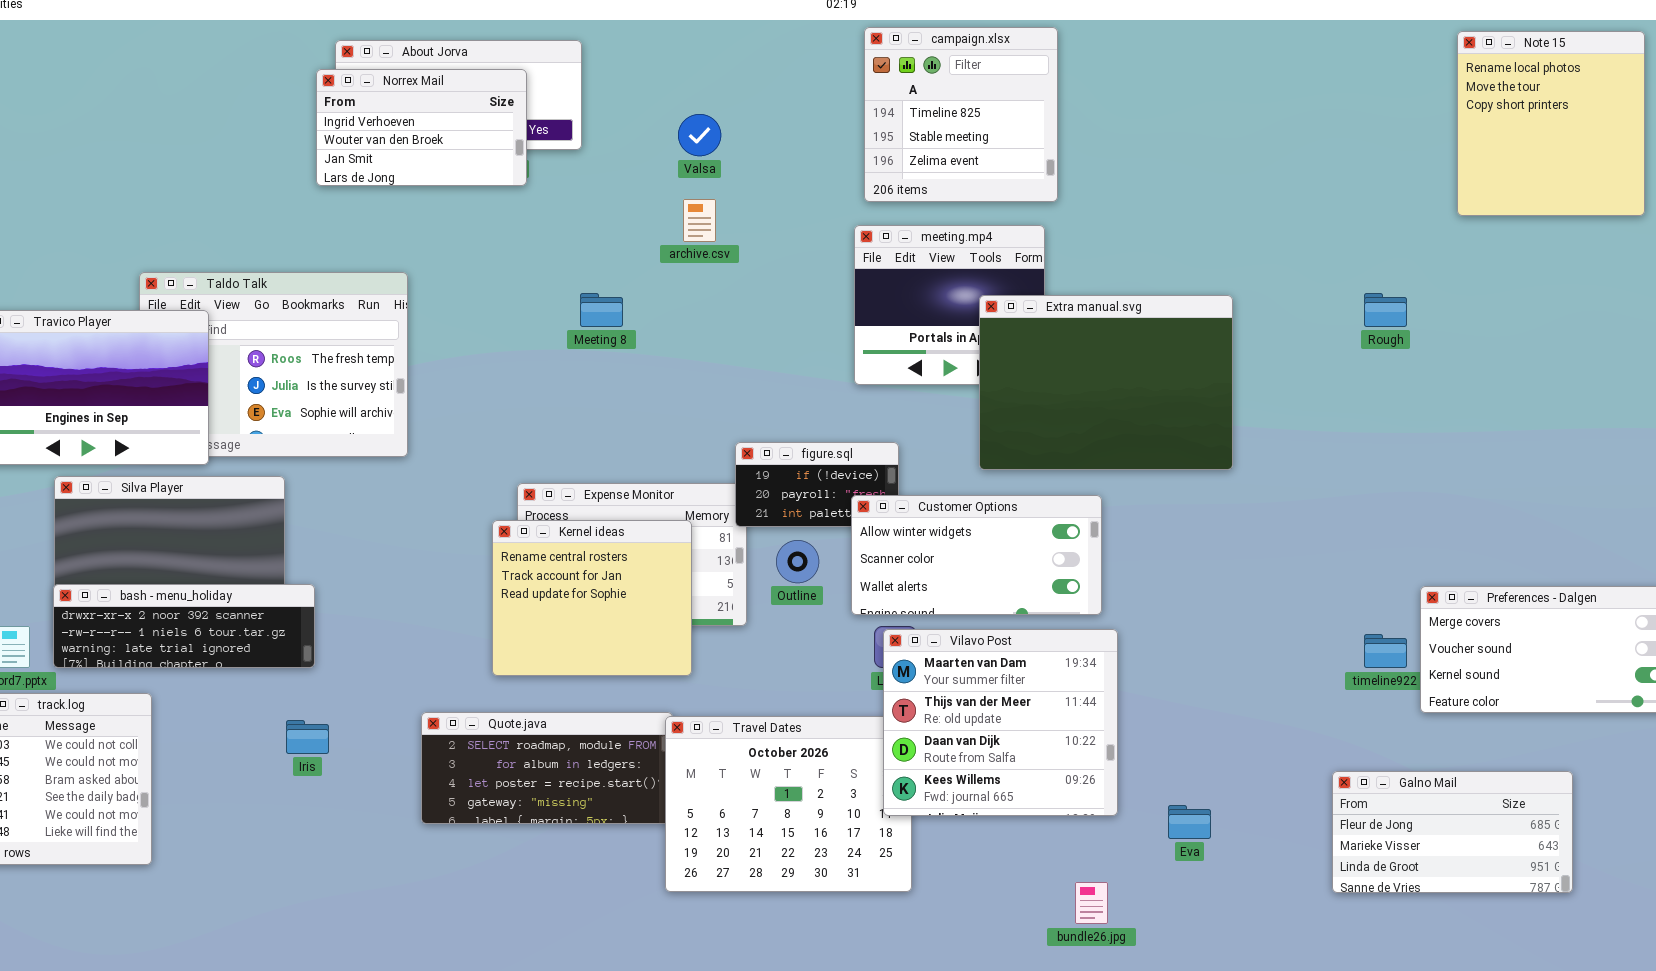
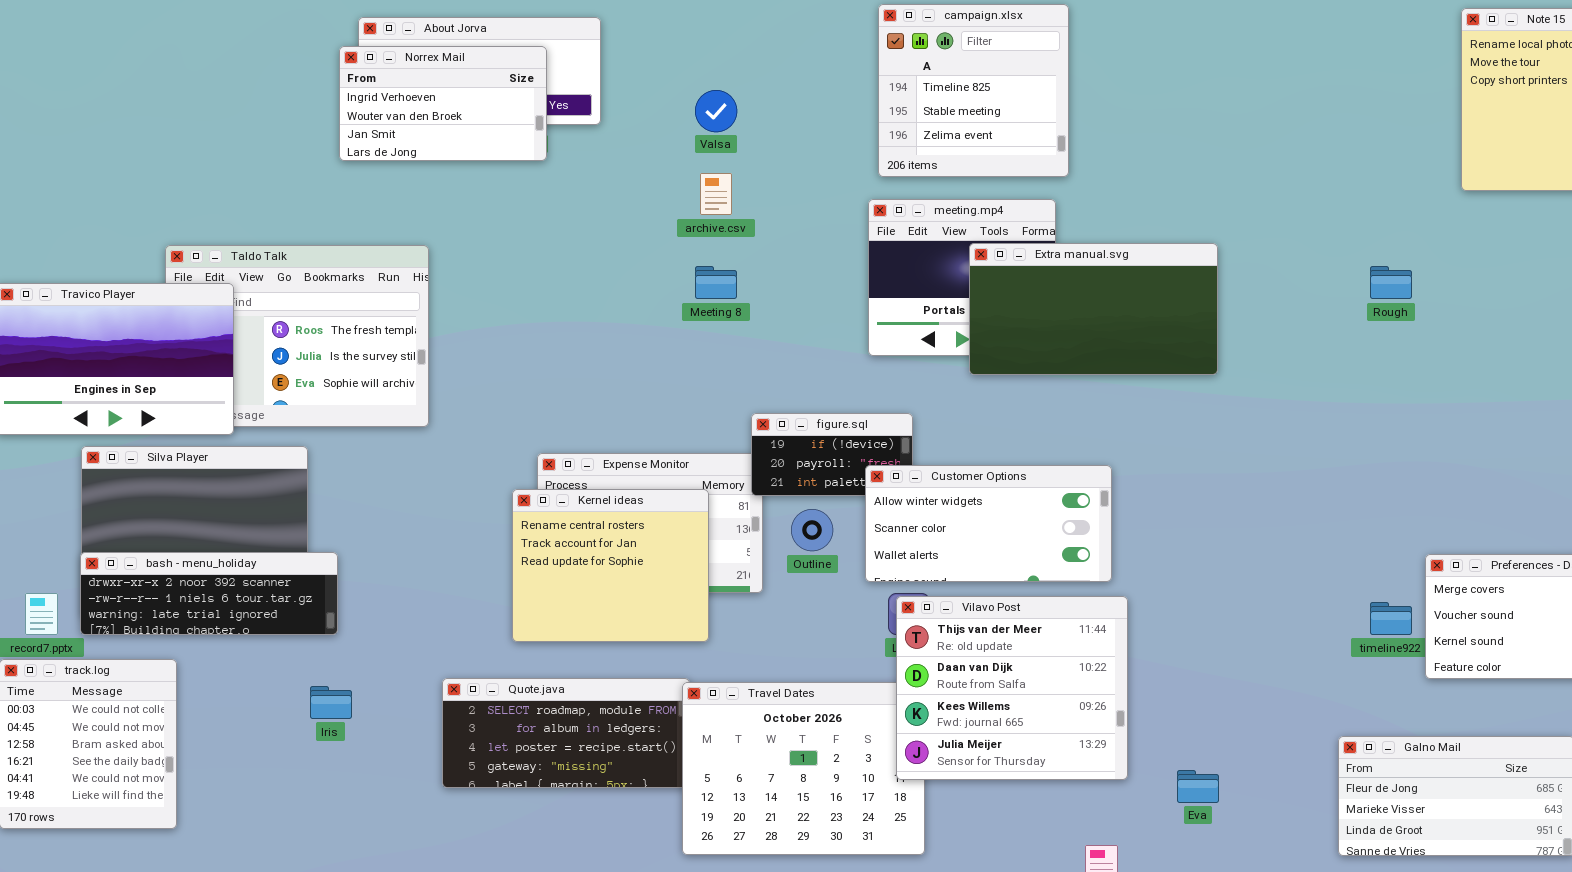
Meeting 8: [580,293,623,327] -> [695,266,737,299], moved
Extra manual.svg: [979,295,1233,470] -> [969,243,1218,375], moved, resized
Vilavo Post: [883,629,1118,816] -> [896,596,1128,780], scrolled down 1 row

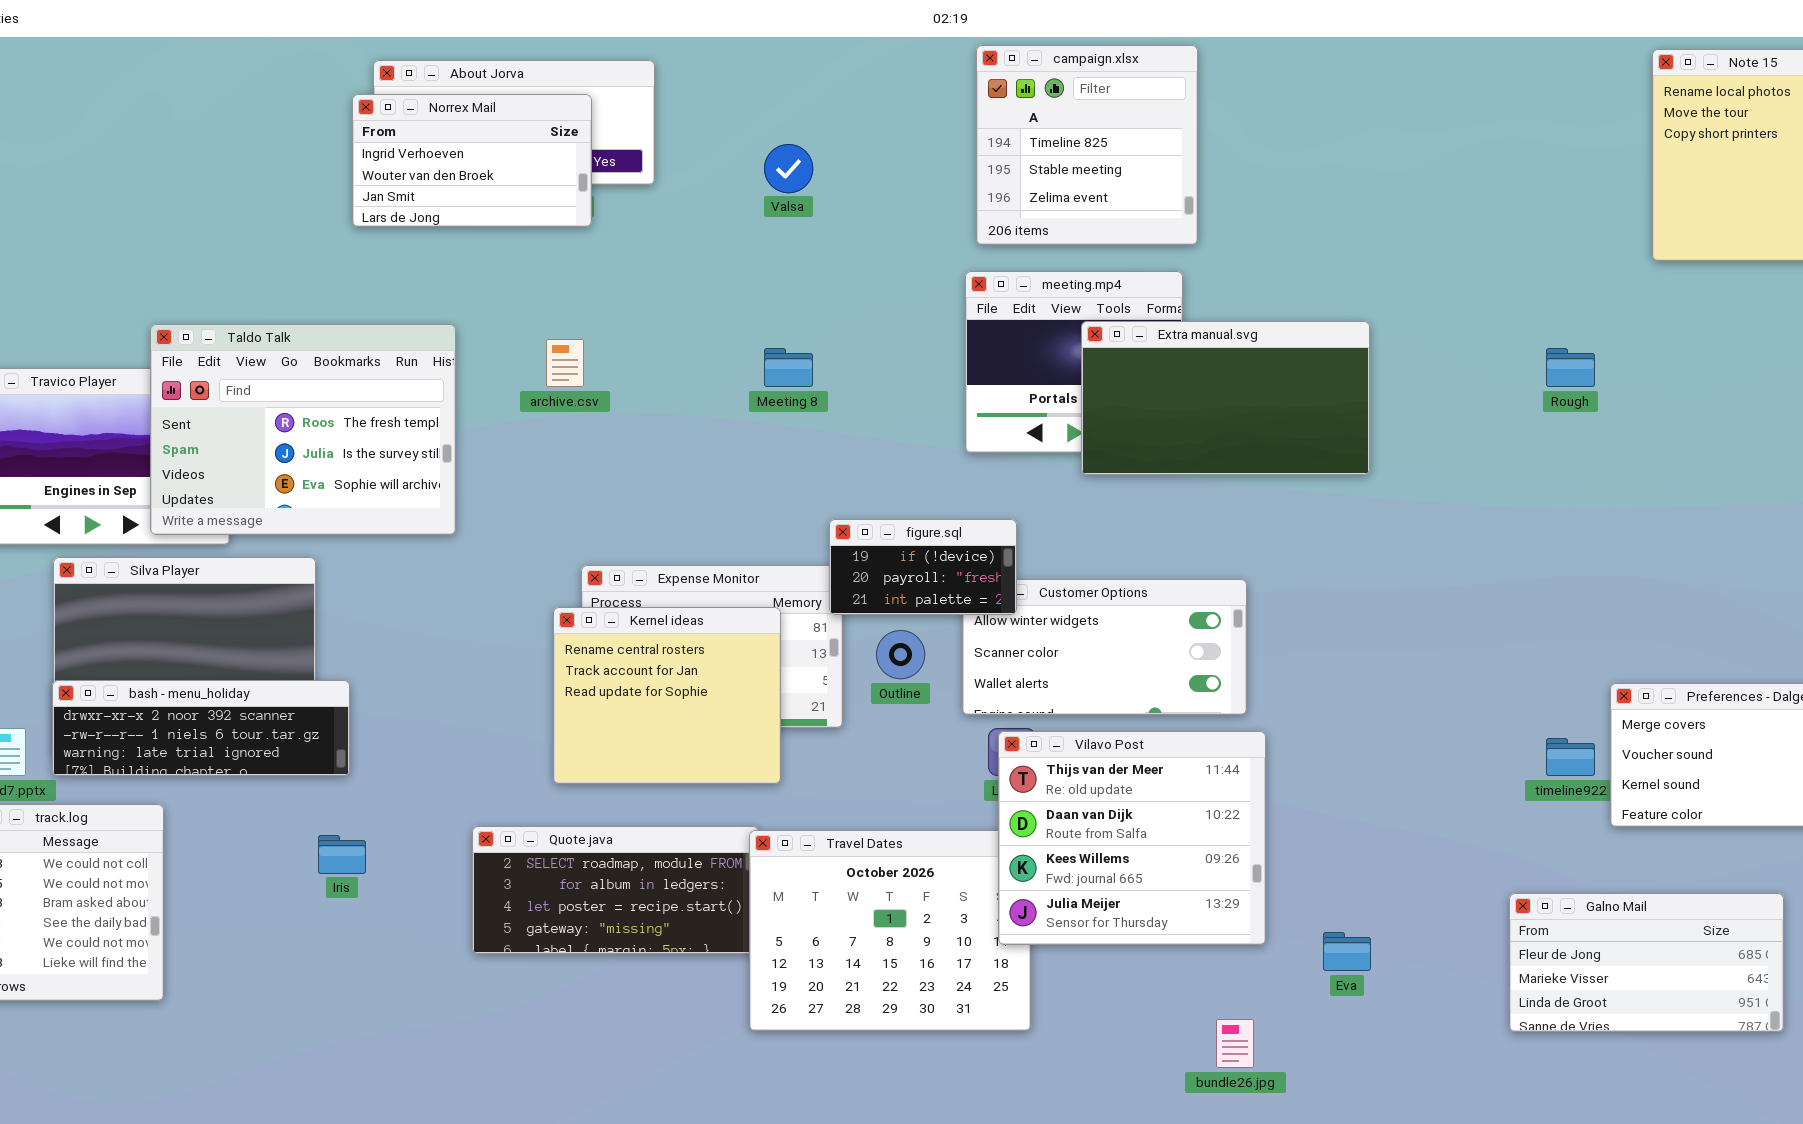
archive.csv: [700,173,732,215] -> [546,339,584,387], moved
Taldo Talk: [165,245,429,427] -> [150,324,456,535], raised
figure.sql: [751,413,913,496] -> [829,519,1017,615], raised

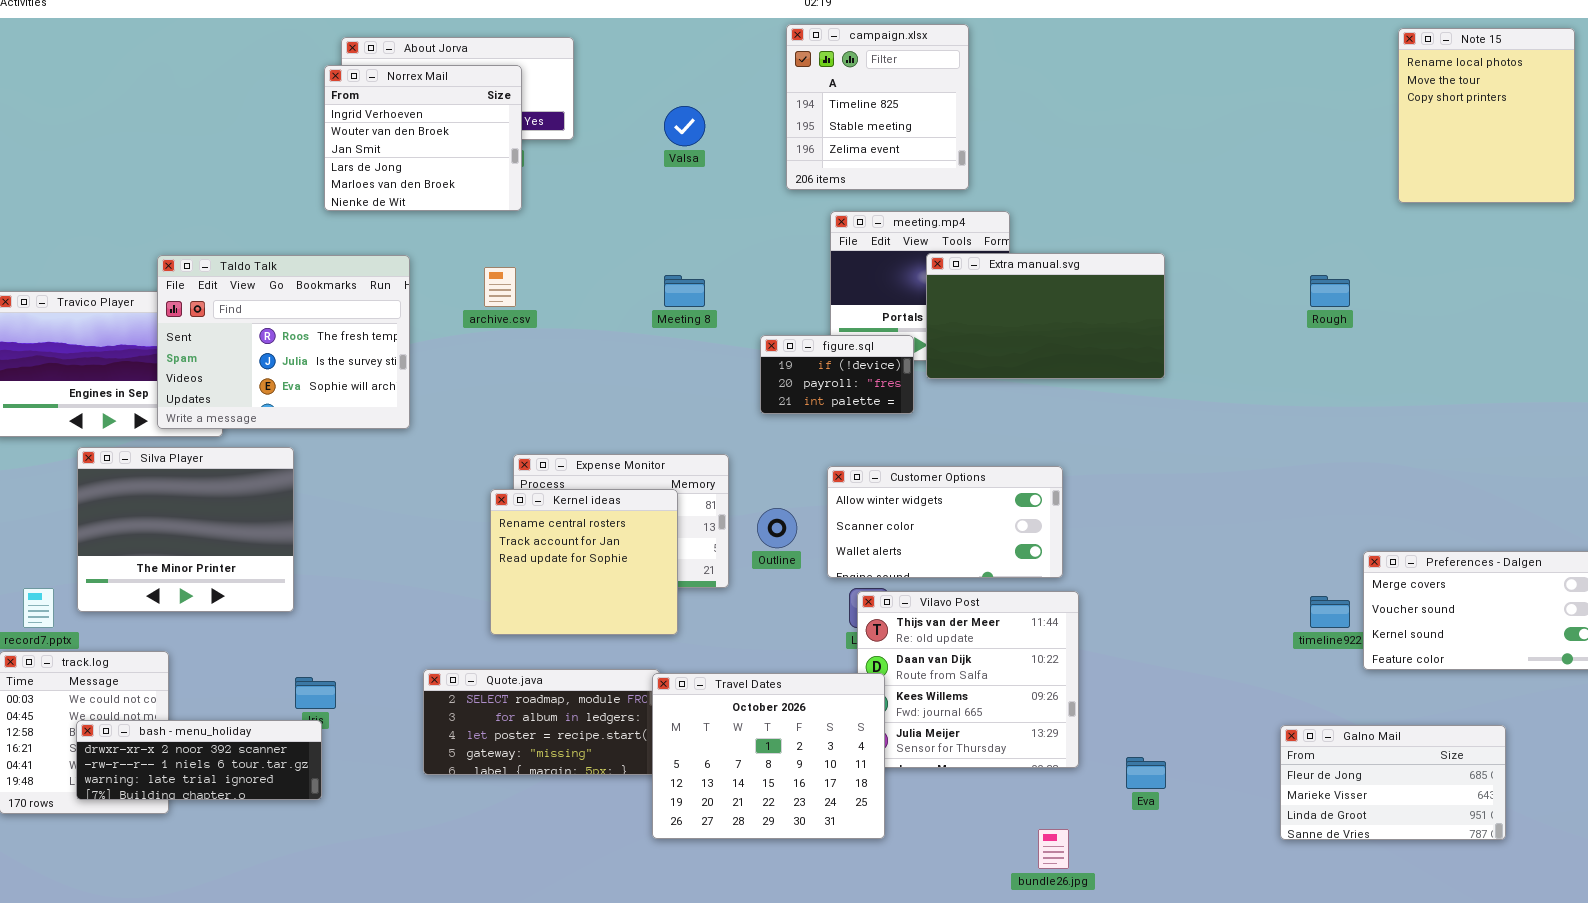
campaign.xlsx: [976,45,1198,245] -> [786,24,969,190], moved
Norrex Mail: [352,94,592,227] -> [324,65,522,211], resized
figure.sql: [829,519,1017,615] -> [760,335,914,414], moved
bash - menu_holiday: [52,680,350,776] -> [76,720,322,800], moved
Travel Dates: [749,830,1031,1031] -> [652,673,885,839], raised

